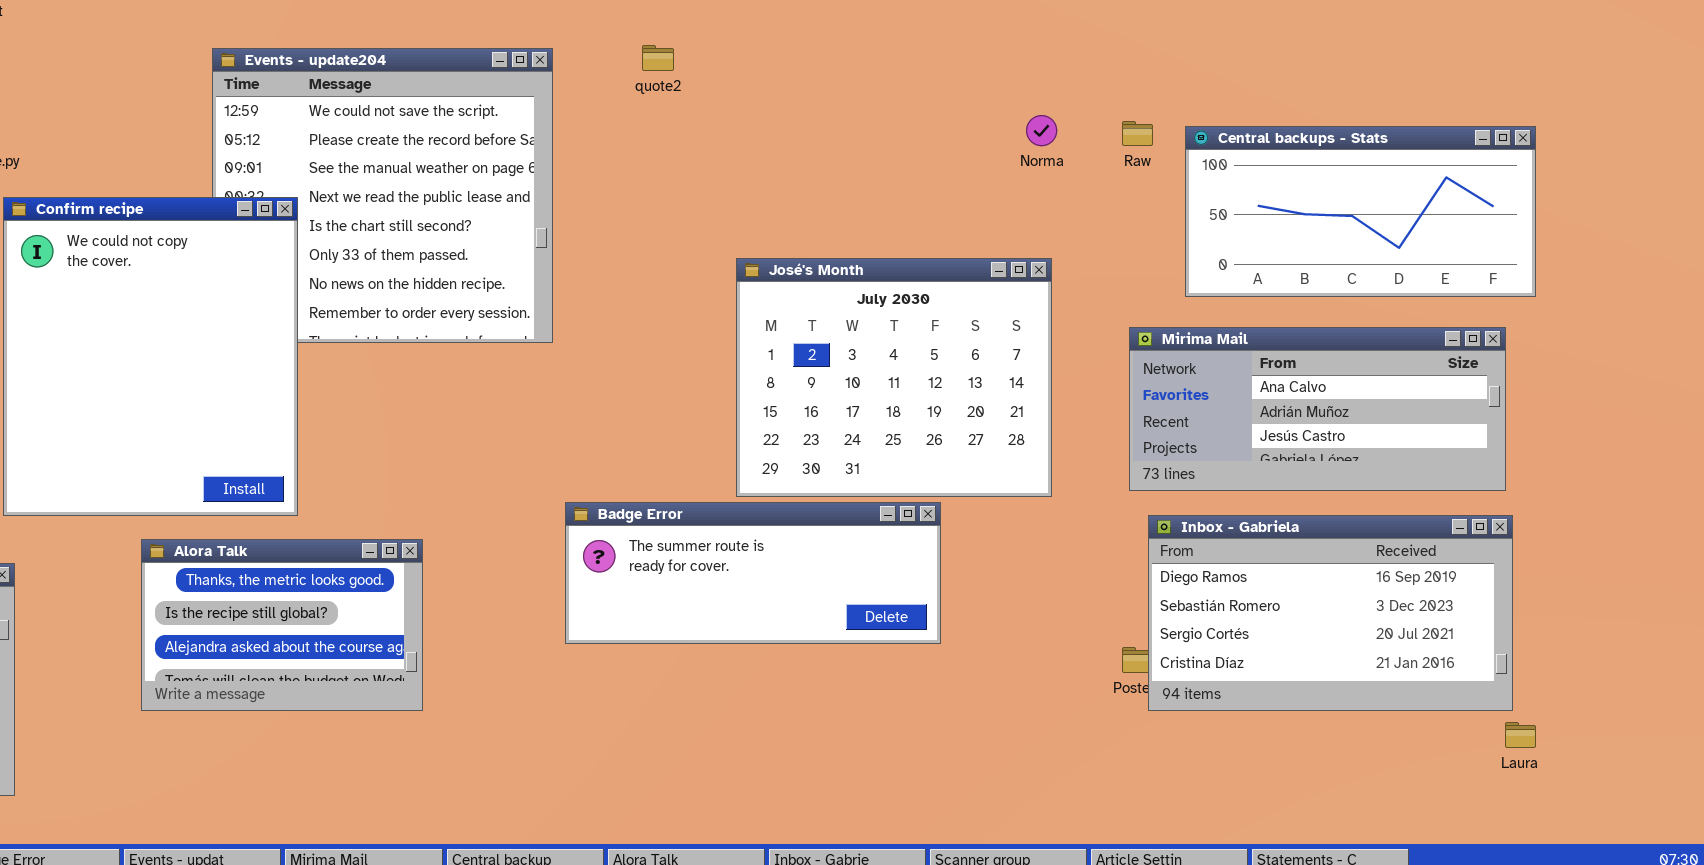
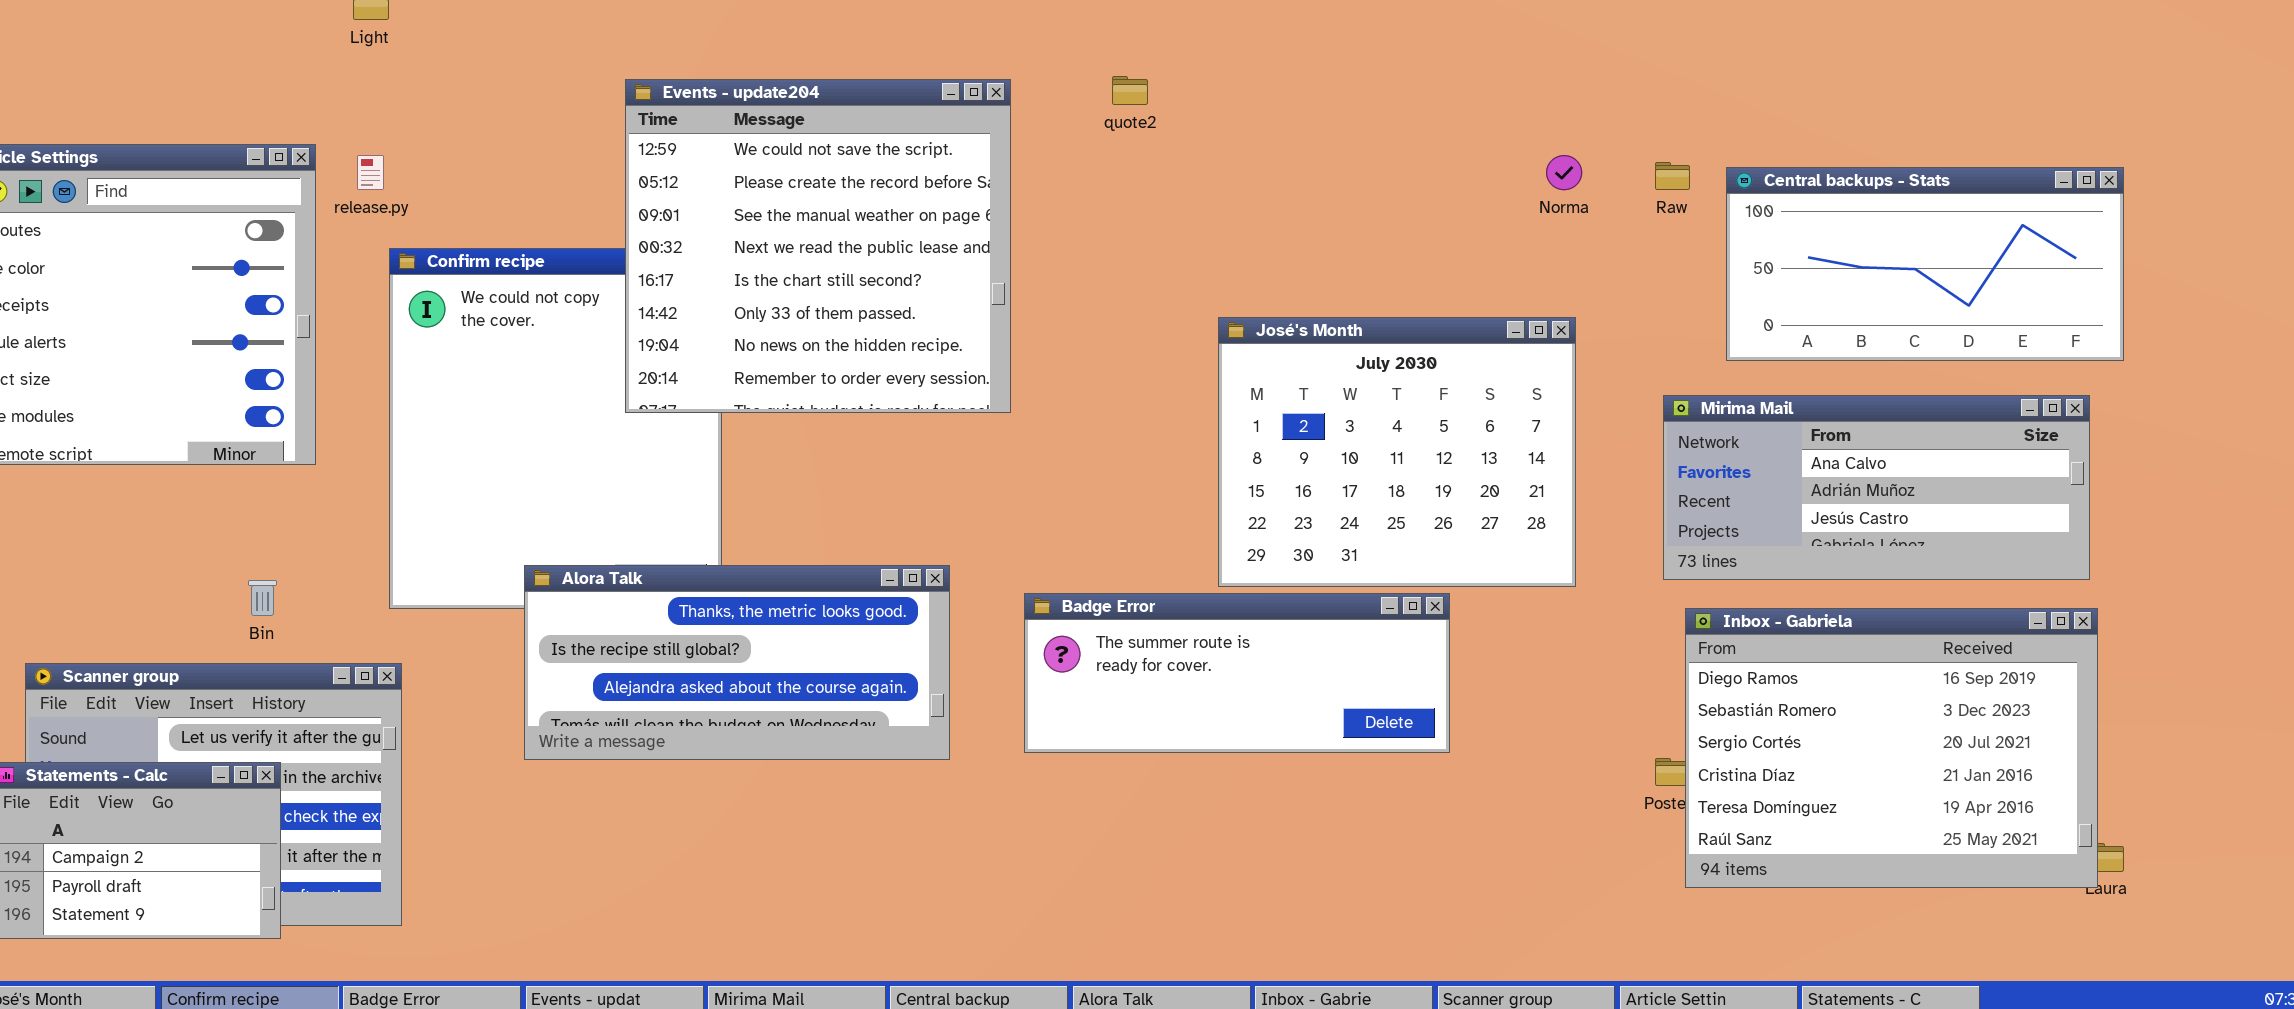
Events - update204: [212,48,553,343] -> [625,79,1011,413], raised
Inbox - Gabriela: [1148,515,1513,711] -> [1685,608,2098,888], resized
Alora Talk: [141,539,423,711] -> [524,565,950,760], moved, resized

